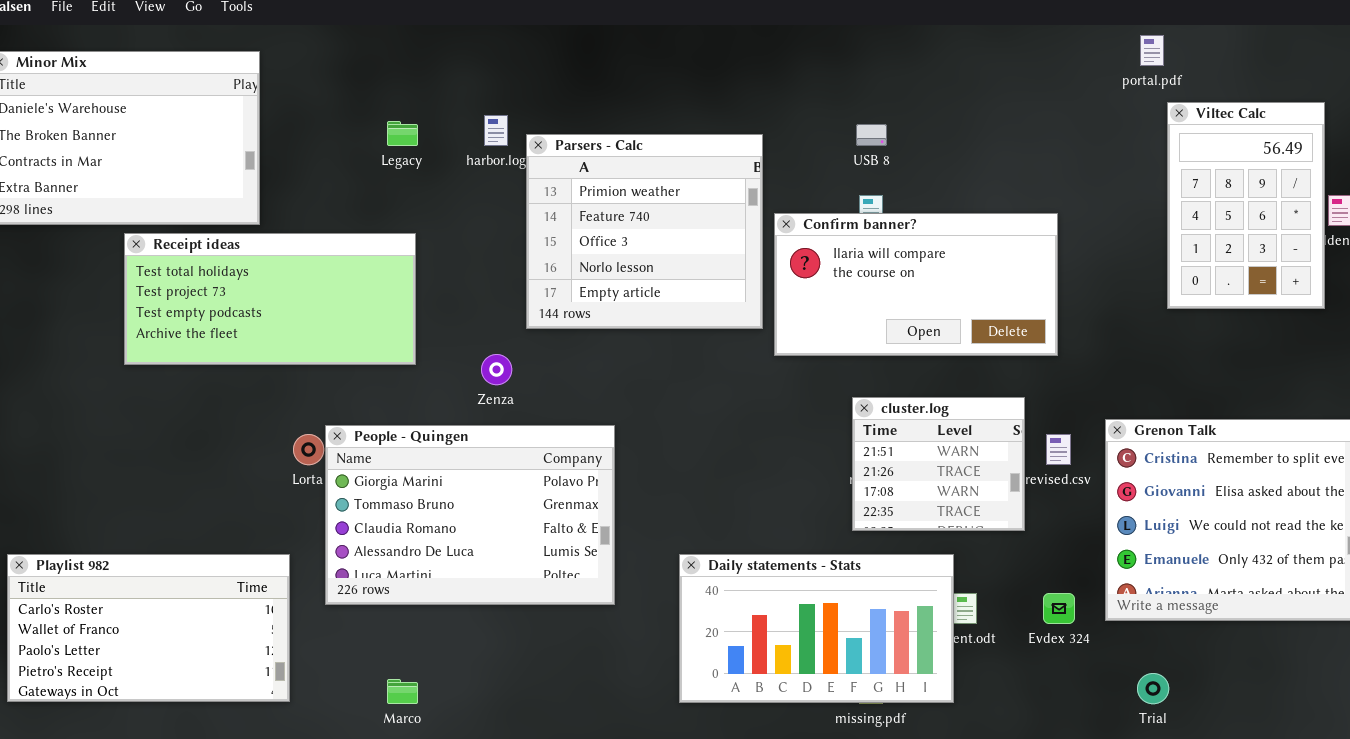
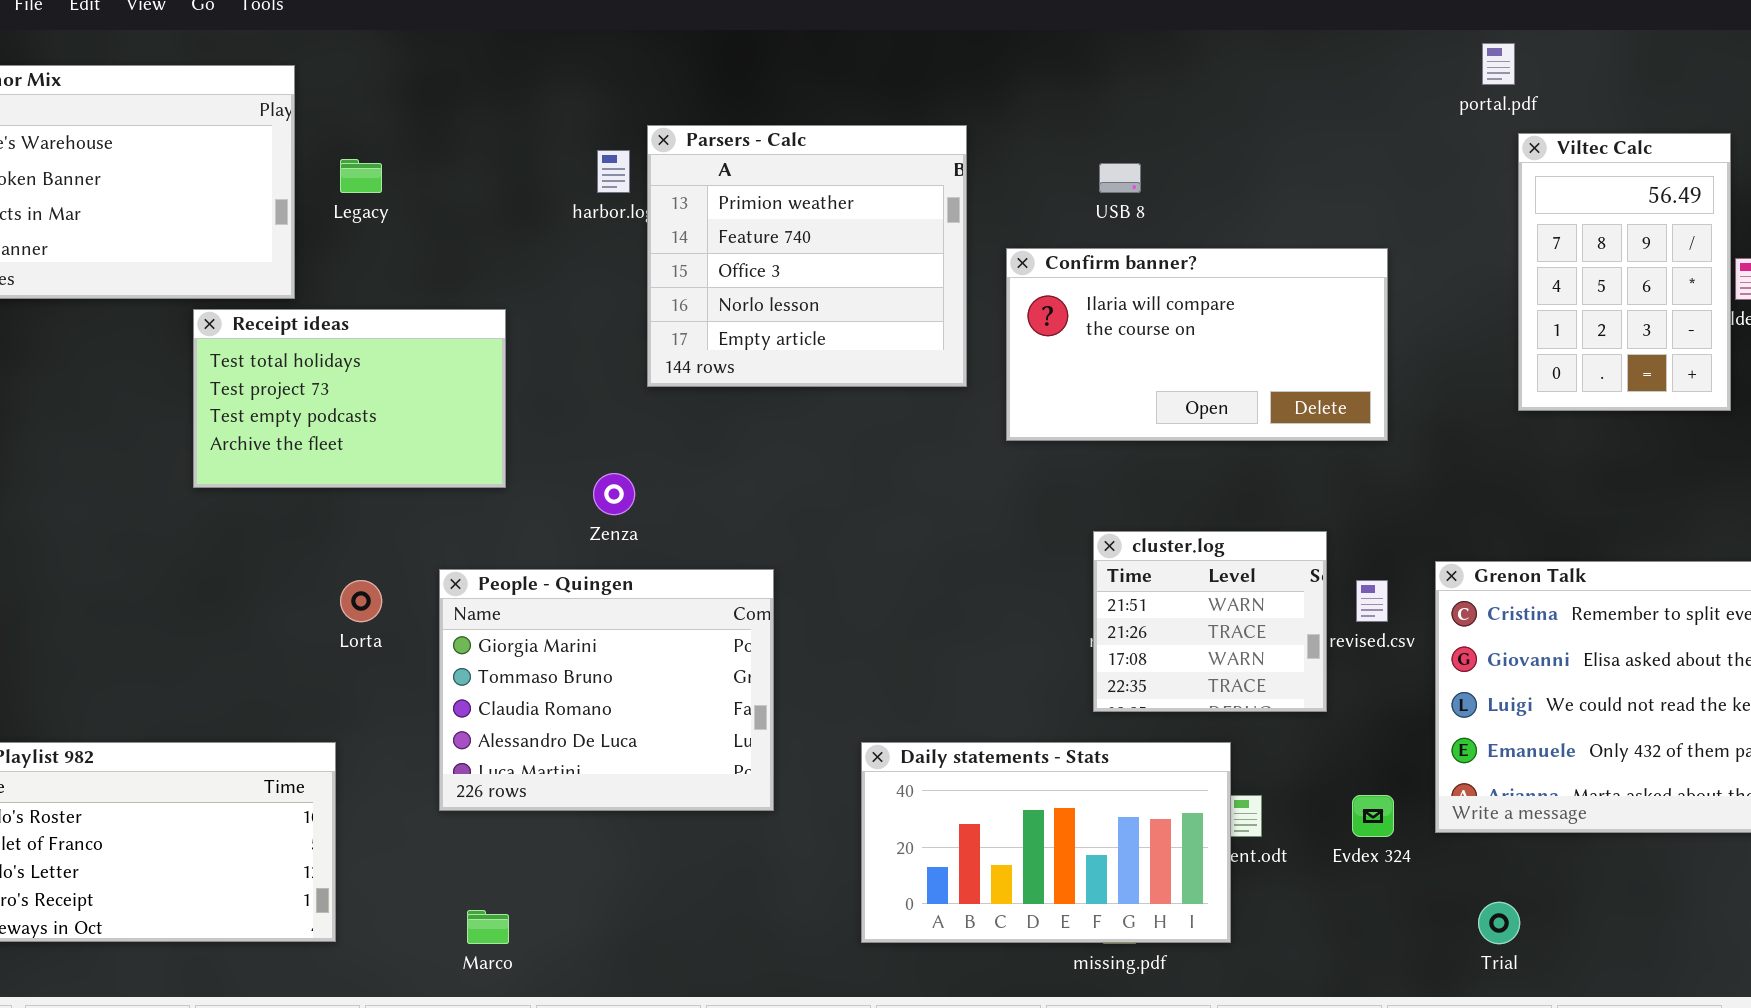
Legacy: [387,121,418,146] -> [340,159,382,193], moved
Parsers - Calc: [526,134,763,329] -> [647,125,967,387], moved
Confirm banner?: [774,213,1058,356] -> [1006,248,1388,441], moved
Receipt ideas: [124,233,416,365] -> [193,309,506,488], resized
People - Quingen: [325,425,615,605] -> [439,569,774,811], resized

